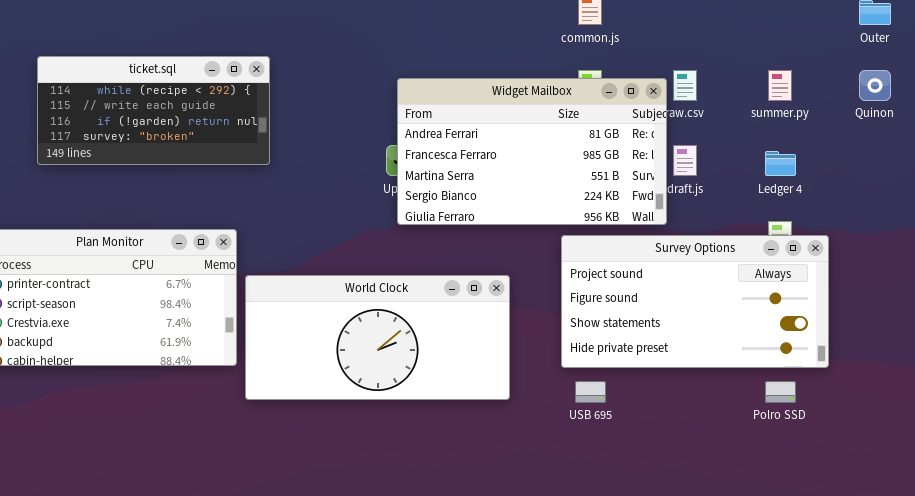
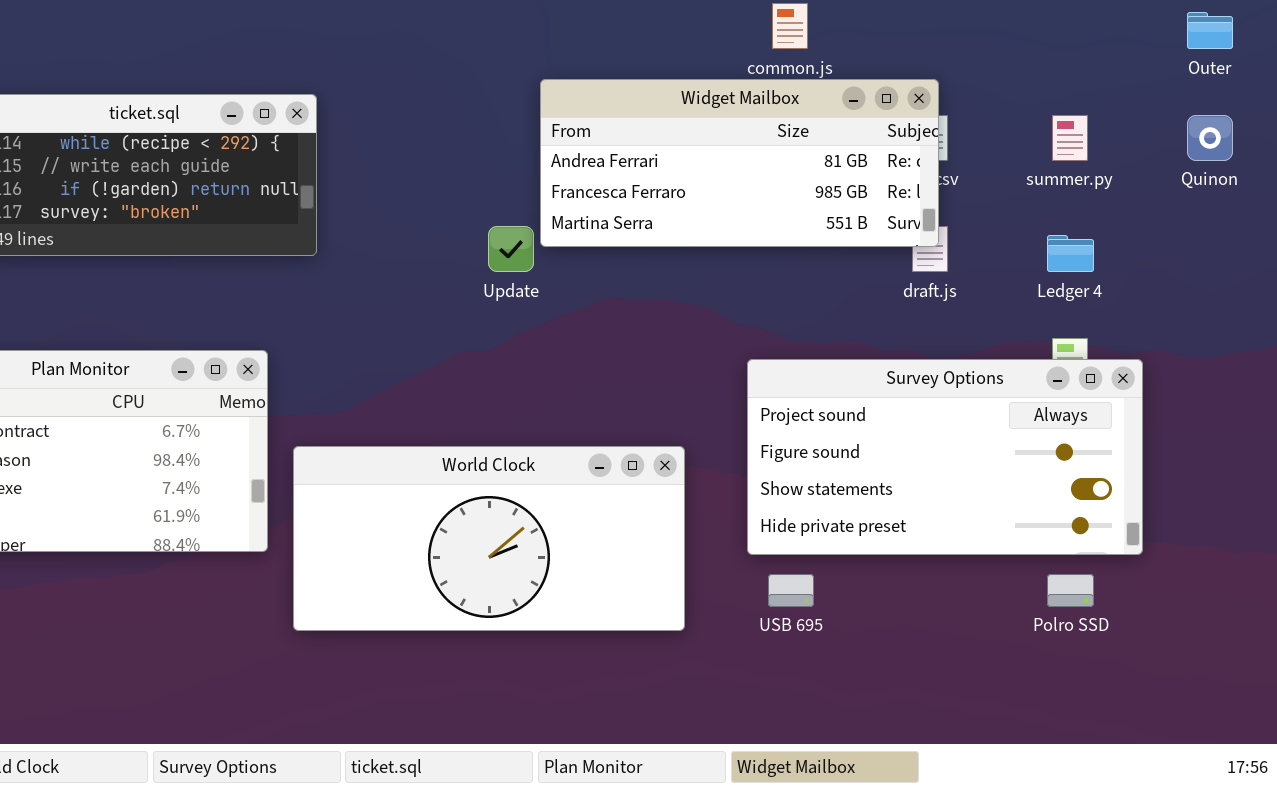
Widget Mailbox: [397,78,667,225] -> [540,79,939,247], moved, resized
World Clock: [245,275,510,400] -> [293,446,685,631], moved

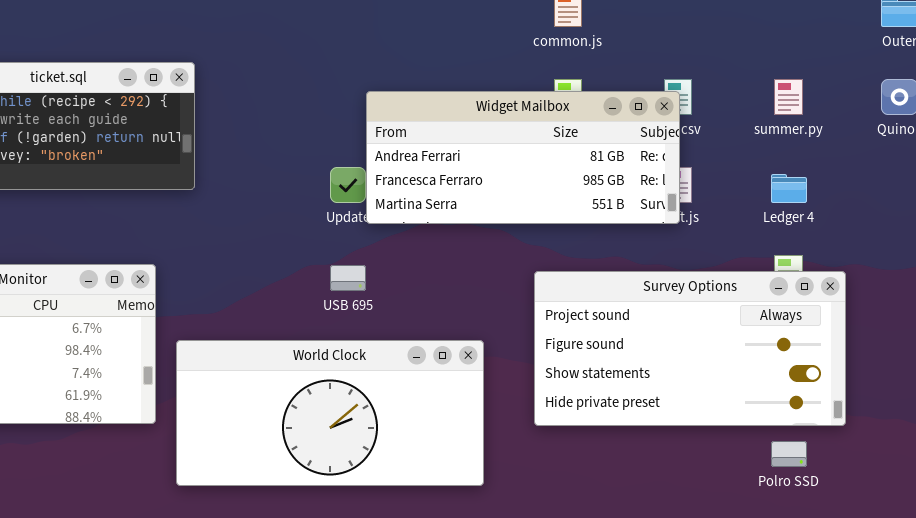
Widget Mailbox: [540,79,939,247] -> [366,91,680,224], moved
USB 695: [768,574,814,607] -> [330,265,366,291], moved

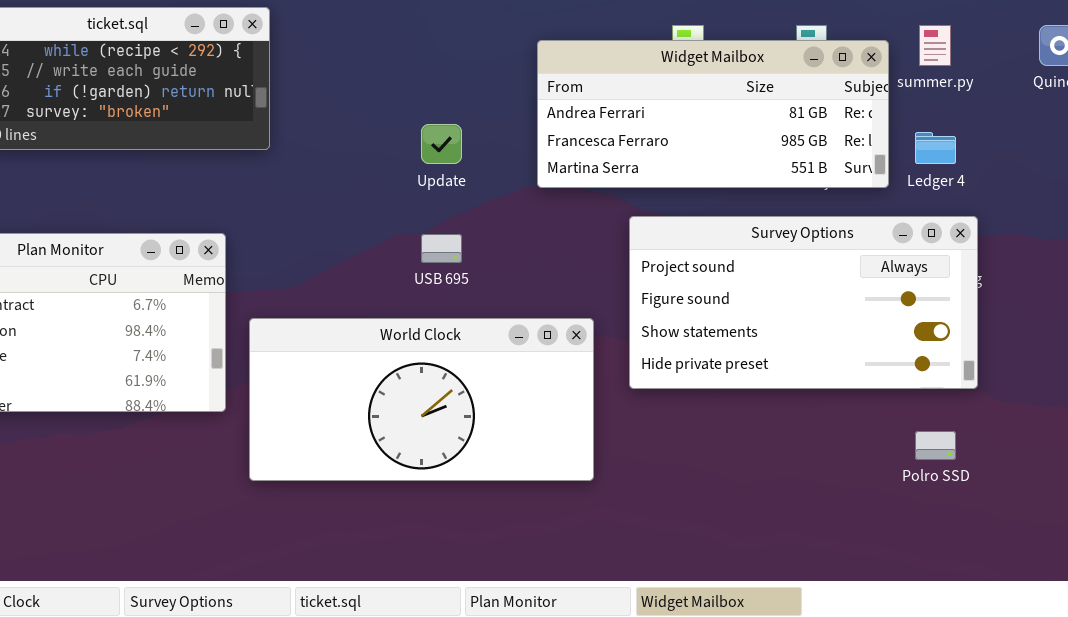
Widget Mailbox: [366,91,680,224] -> [537,40,889,188], moved
Survey Options: [534,271,846,426] -> [629,216,978,389], moved

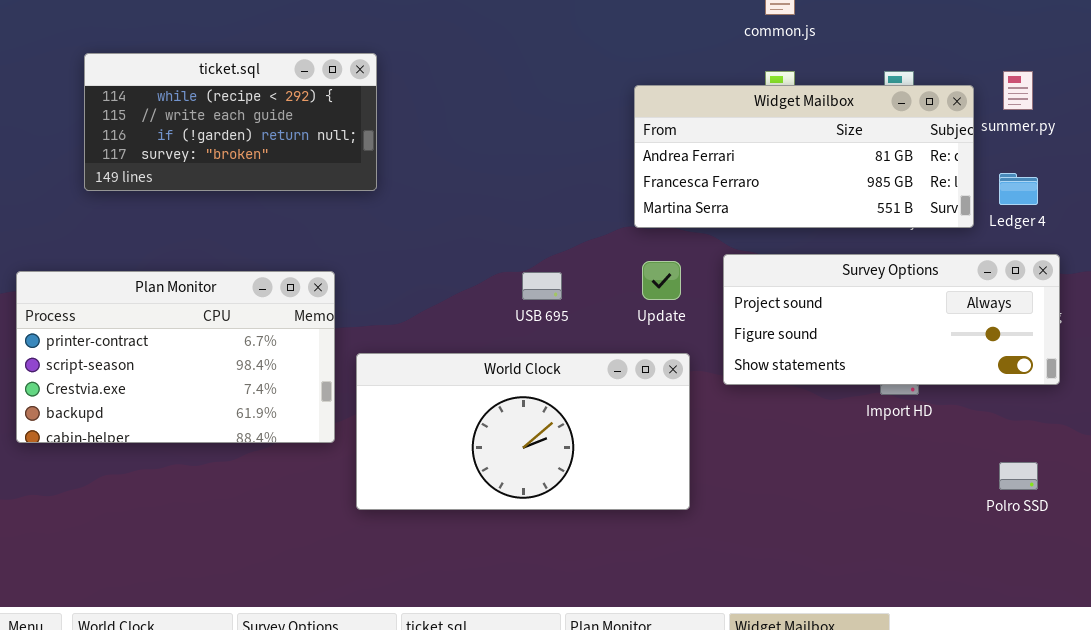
Update: [421,124,462,164] -> [642,261,681,300], moved
Survey Options: [629,216,978,389] -> [723,254,1060,385], resized

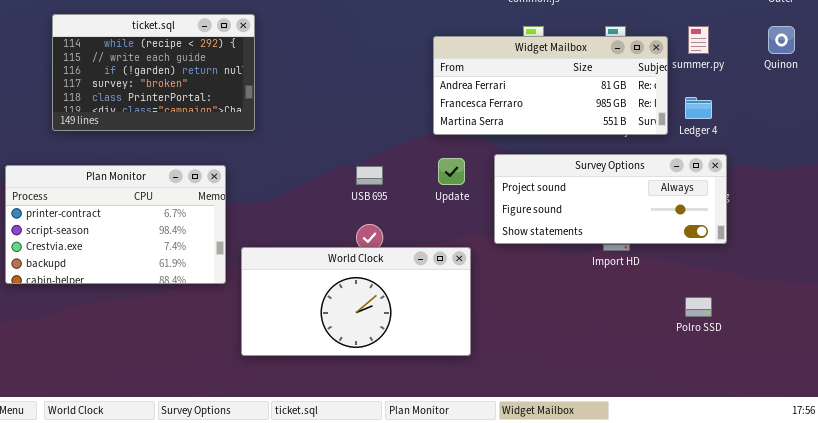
ticket.sql: [84,53,377,191] -> [52,14,255,131], resized
World Clock: [356,353,690,510] -> [241,247,471,356], moved

